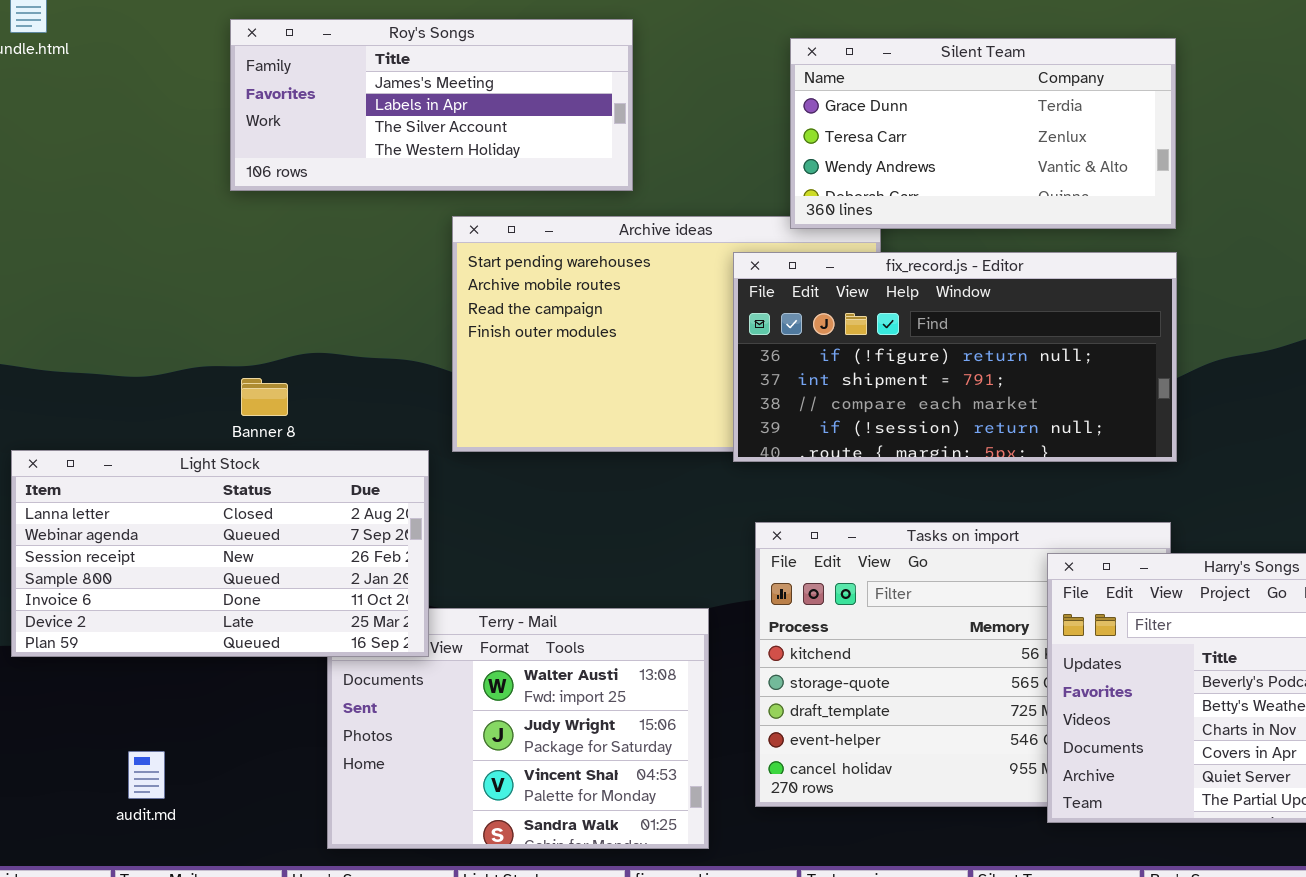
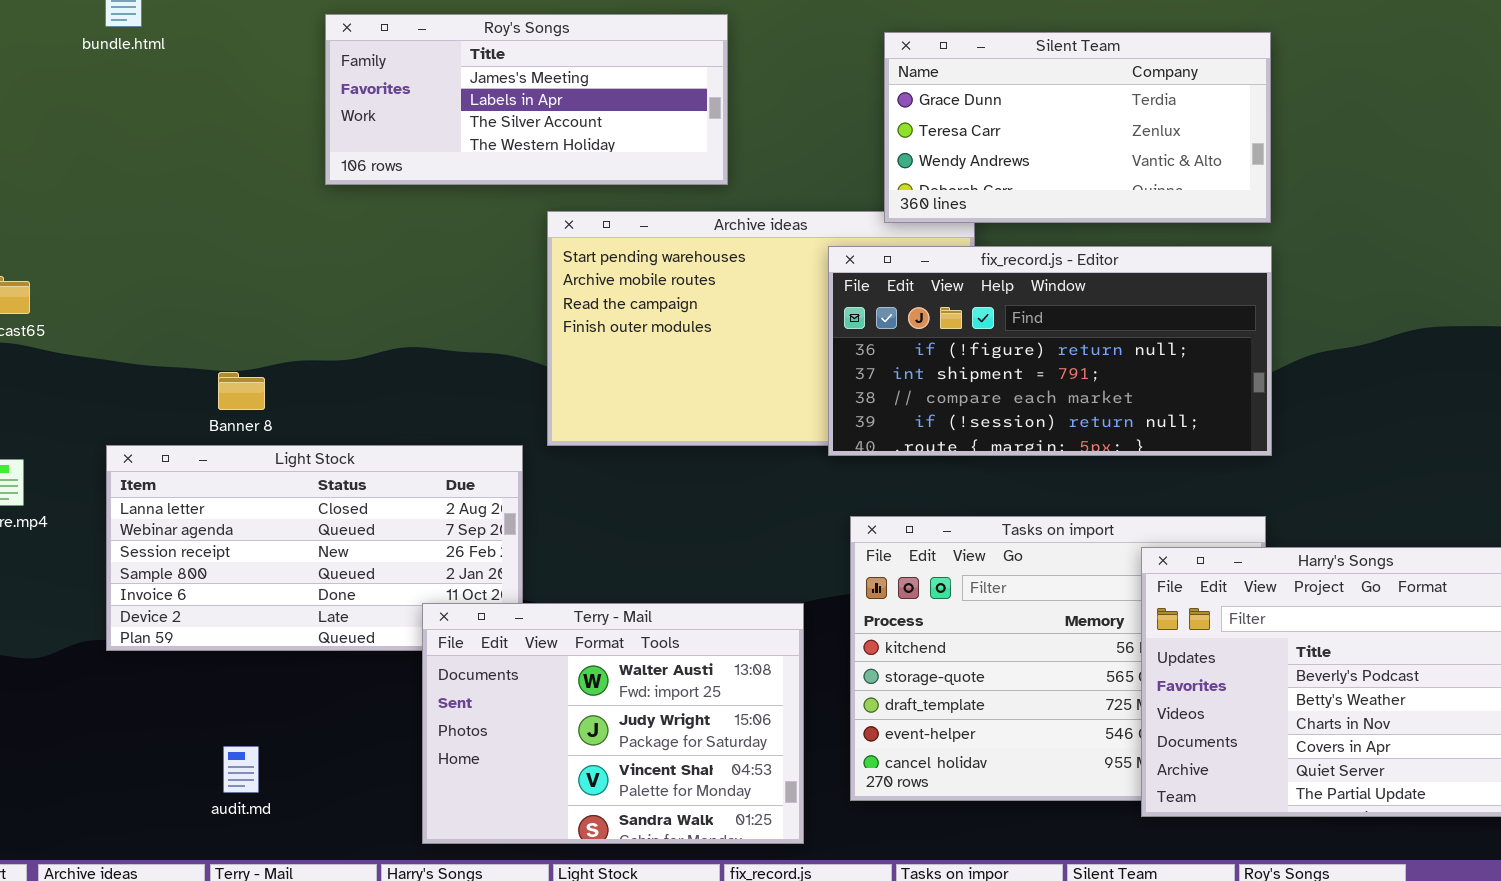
Banner 8: [241,378,288,416] -> [218,372,265,410], moved
Terry - Mail: [327,608,709,849] -> [422,603,804,844], raised

